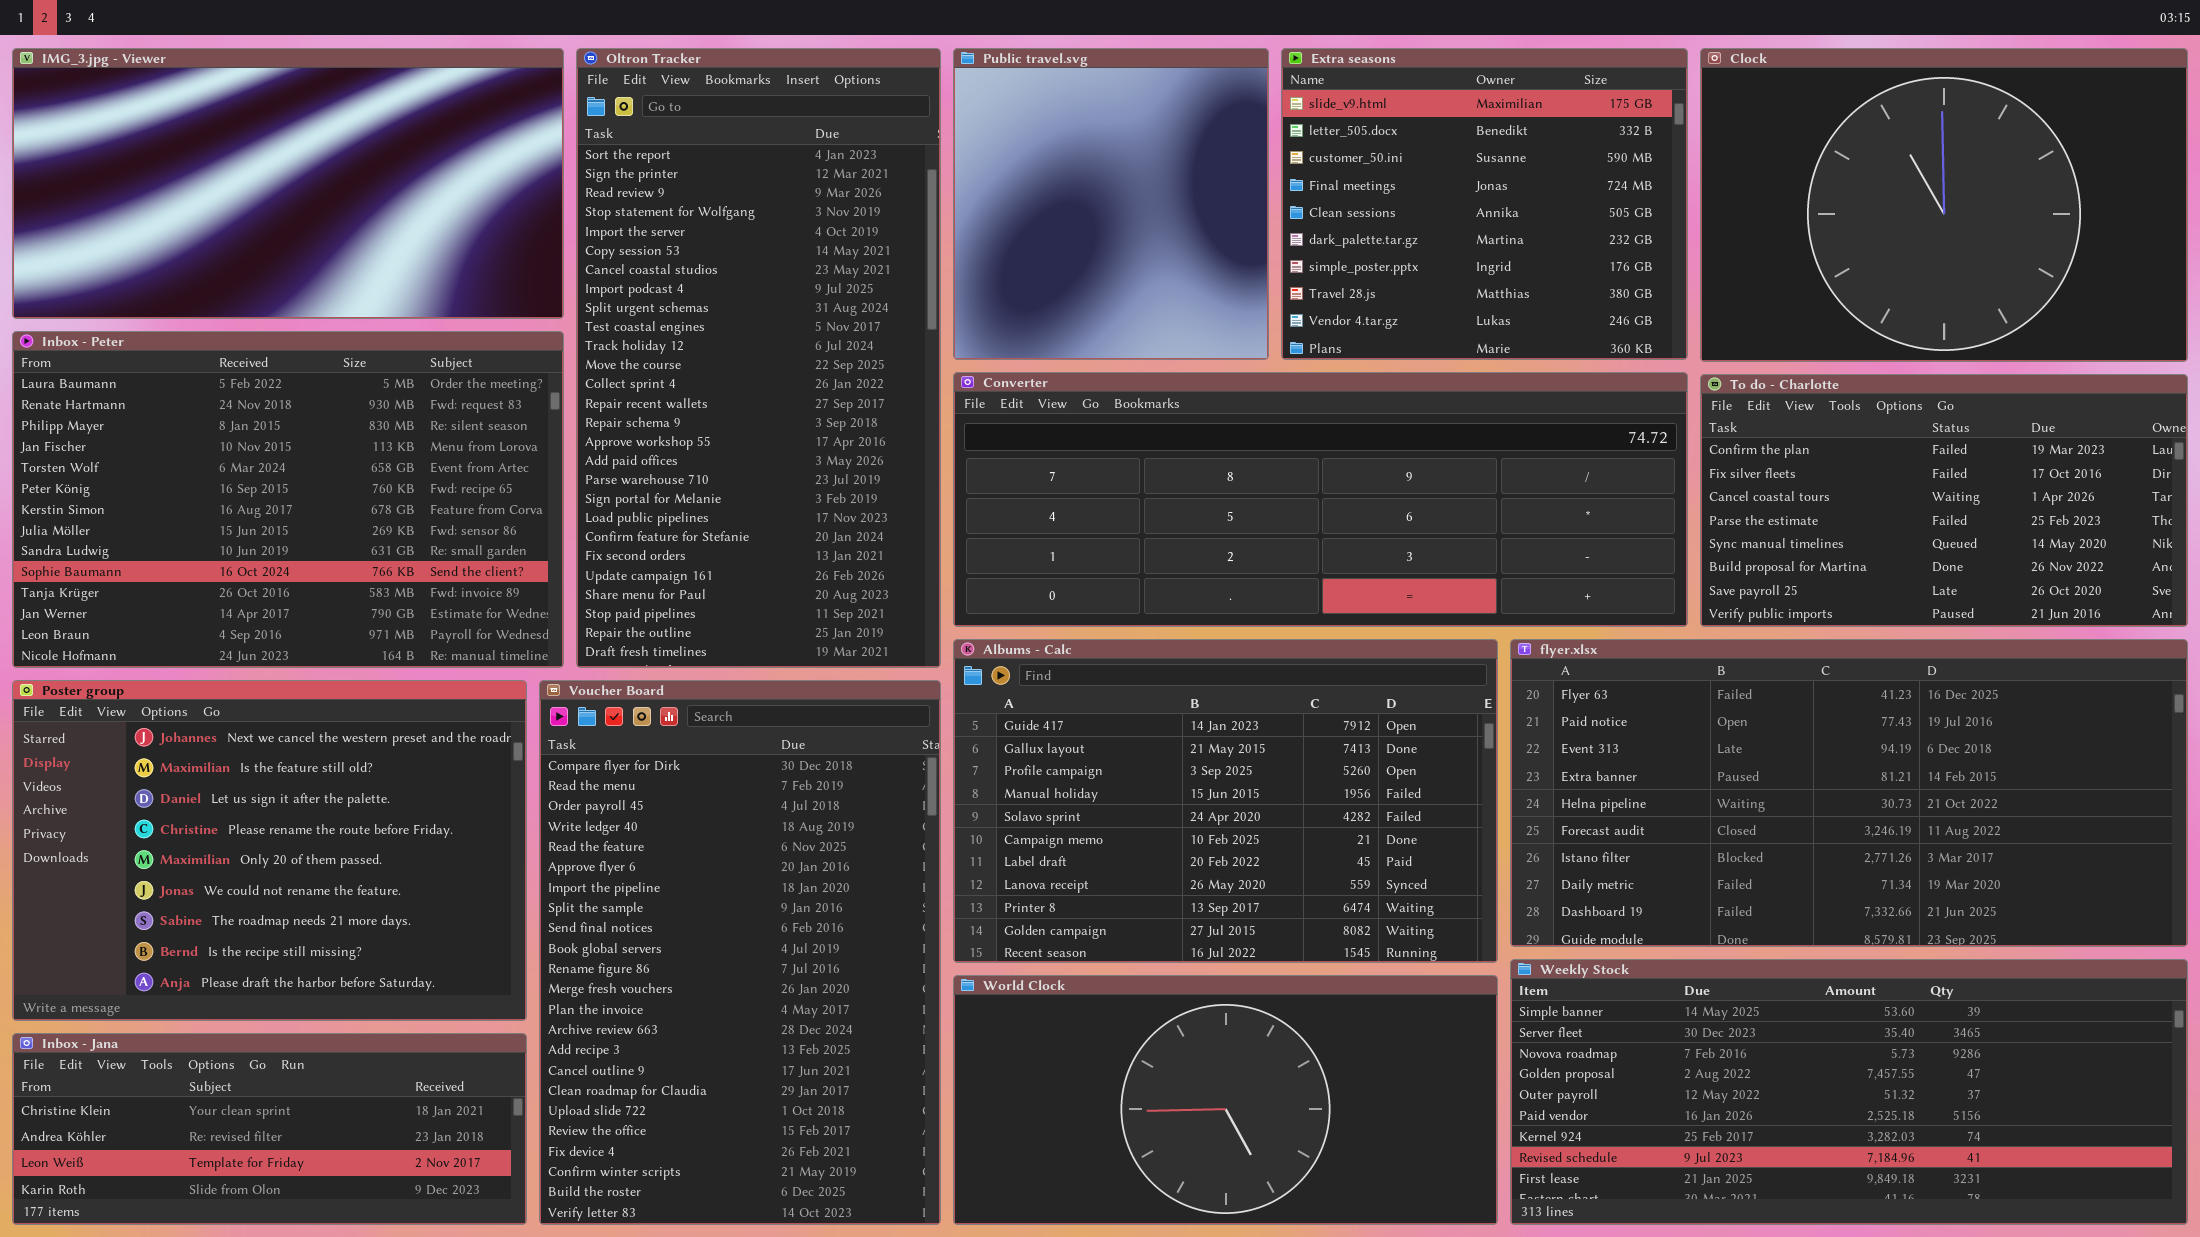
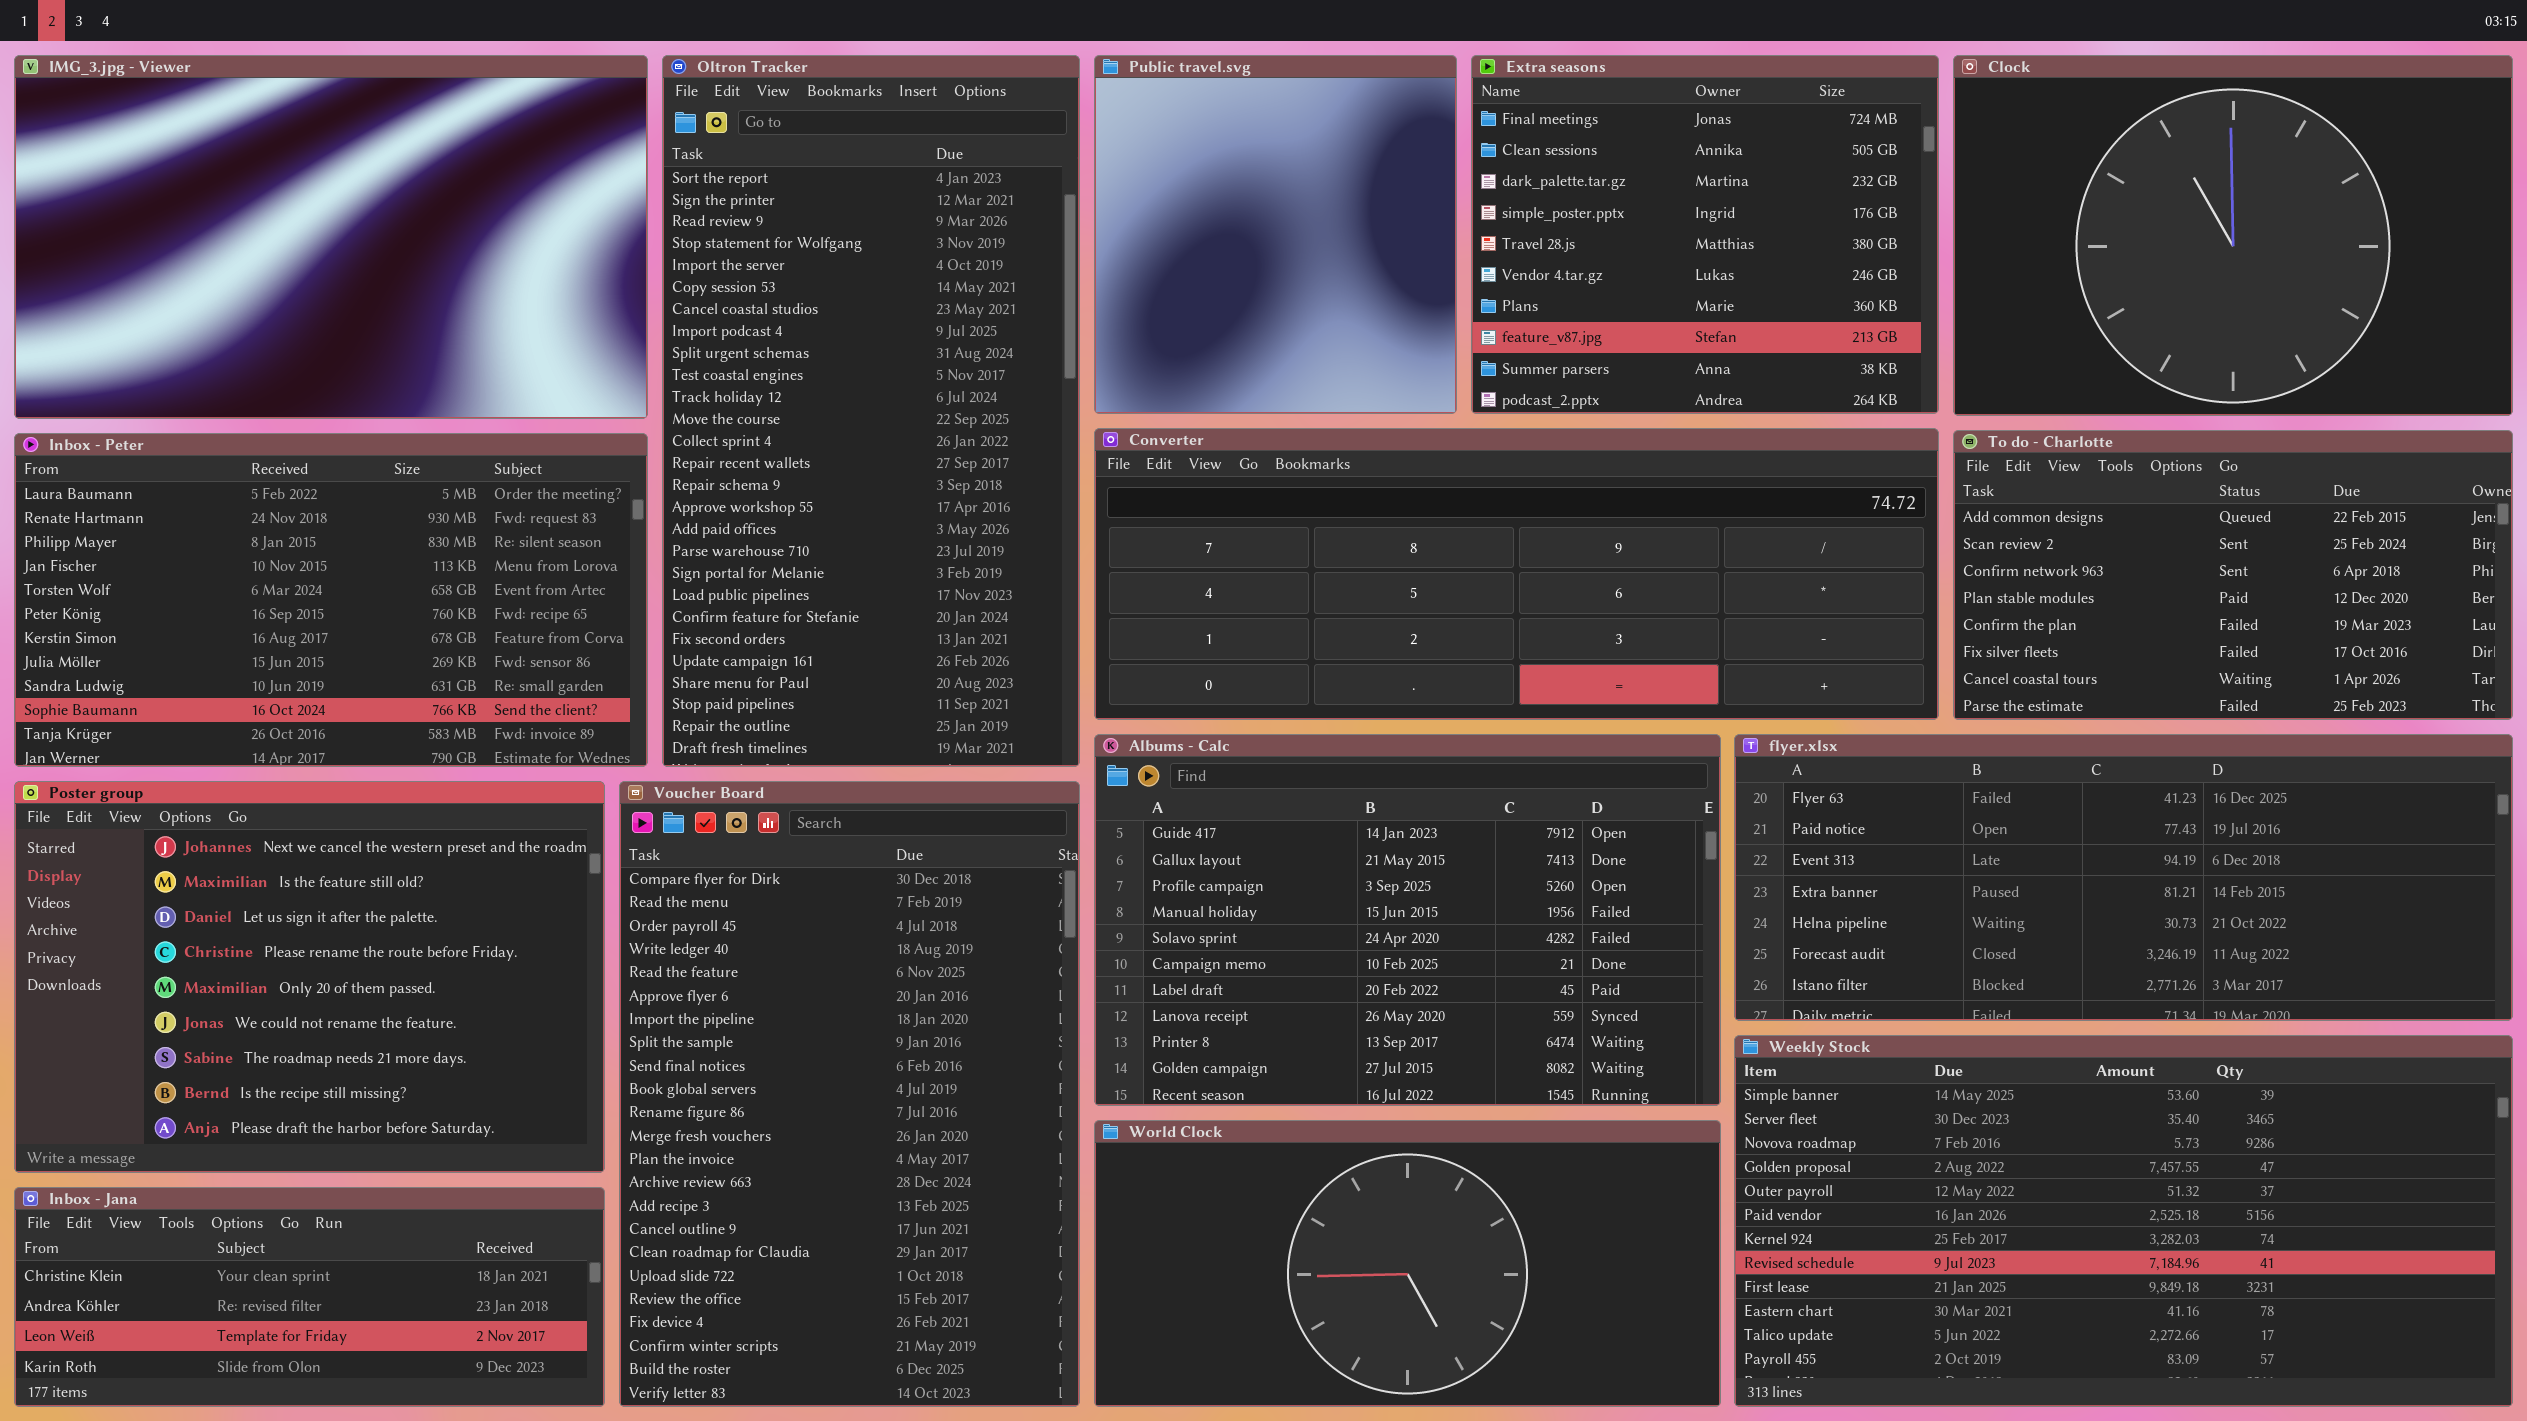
IMG_3.jpg - Viewer: [12,48,564,319] -> [14,55,648,419], resized
Extra seasons: [1281,48,1688,360] -> [1471,55,1939,414], scrolled down 3 rows
Inbox - Peter: [12,331,564,668] -> [14,433,648,767], resized
To do - Charlotte: [1700,374,2188,627] -> [1953,430,2513,720], scrolled up 4 rows
flyer.xlsx: [1510,639,2188,947] -> [1734,734,2513,1021], resized
Weekly Stock: [1510,959,2188,1225] -> [1734,1035,2513,1407], resized

